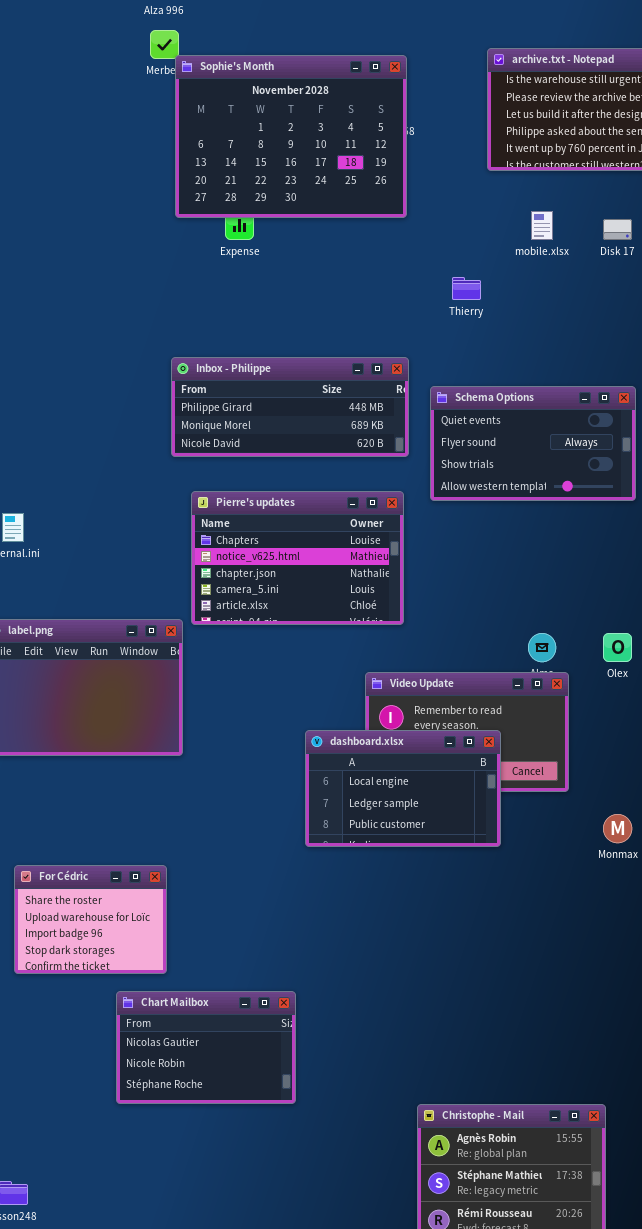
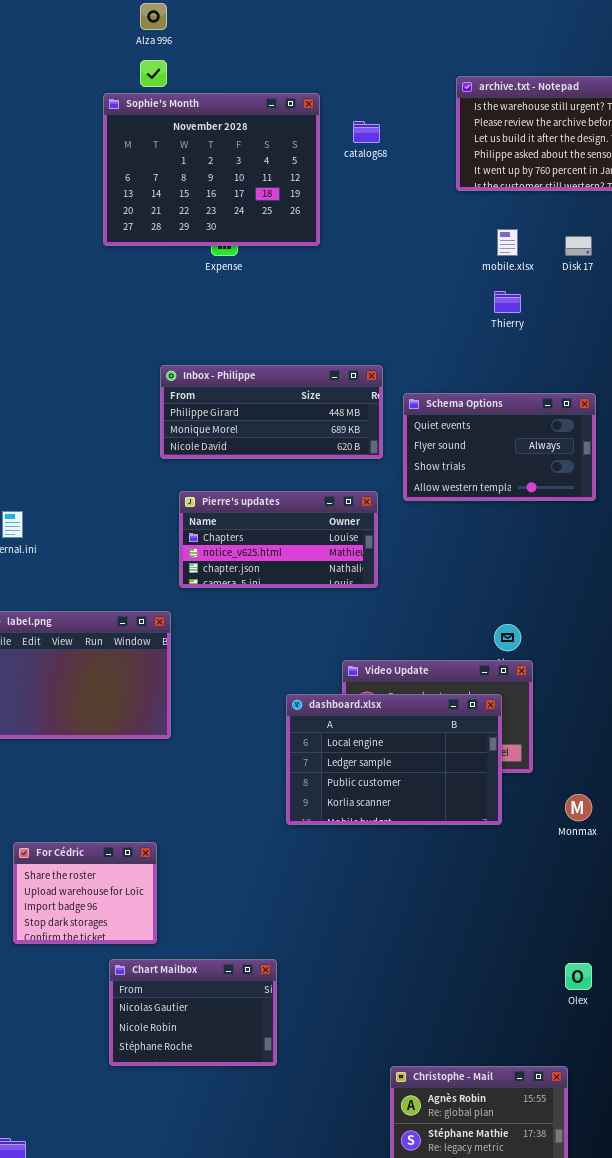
Sophie's Month: [175,55,407,218] -> [103,93,320,246], moved
Thierry: [452,277,481,300] -> [494,291,521,313], moved
Pierre's updates: [191,491,404,625] -> [179,491,378,588], resized
Olex: [603,633,632,662] -> [565,963,592,990], moved
dashboard.xlsx: [305,730,501,847] -> [286,694,502,825], resized

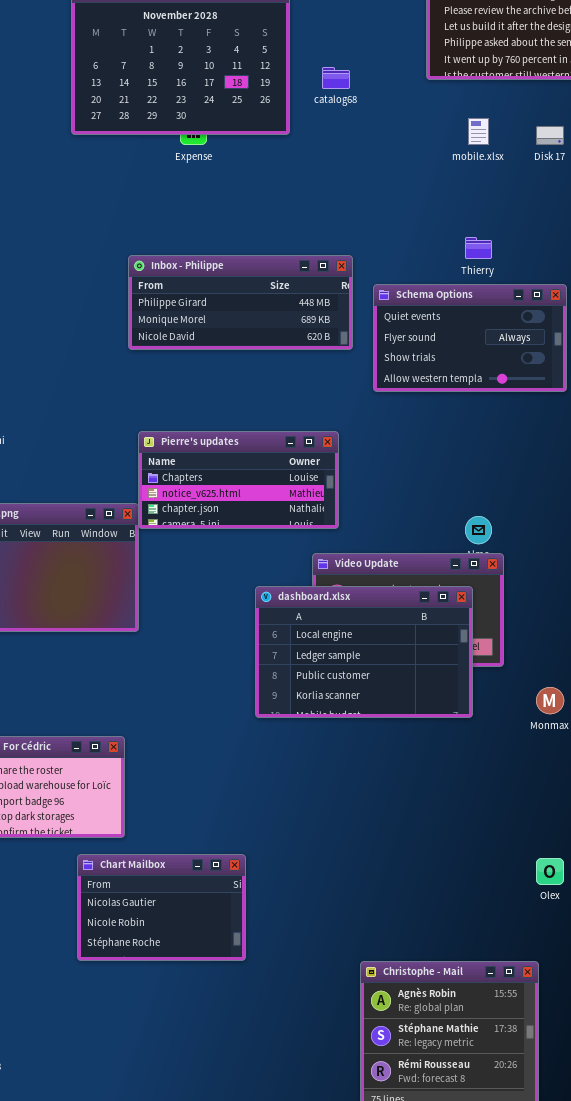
catalog68: [353,121,380,143] -> [322,67,350,89], moved
Thierry: [494,291,521,313] -> [465,237,492,259], moved
Pierre's updates: [179,491,378,588] -> [138,431,339,529], moved

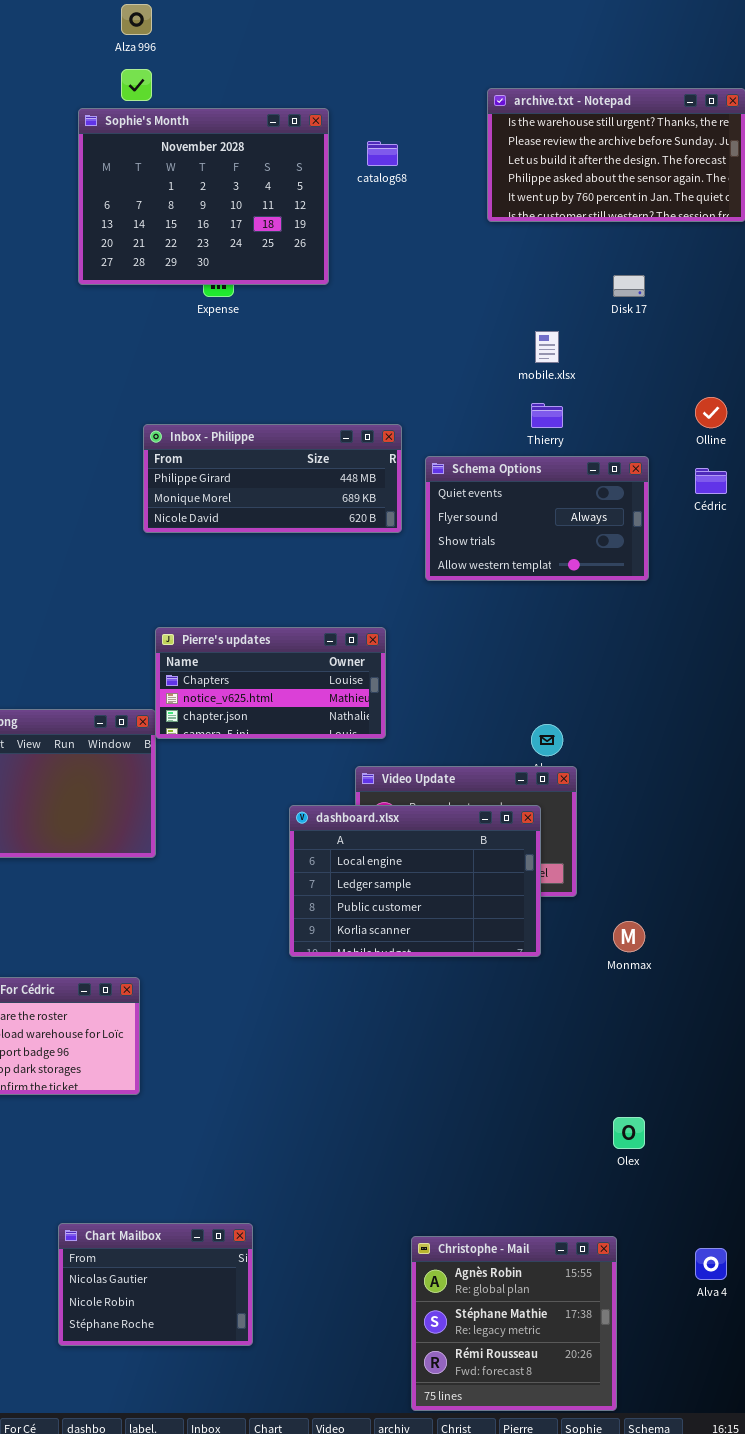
catalog68: [322,67,350,89] -> [367,141,398,166], moved
mobile.xlsx: [468,118,489,145] -> [535,331,559,363], moved
Chart Mailbox: [77,854,246,961] -> [58,1223,253,1346], moved

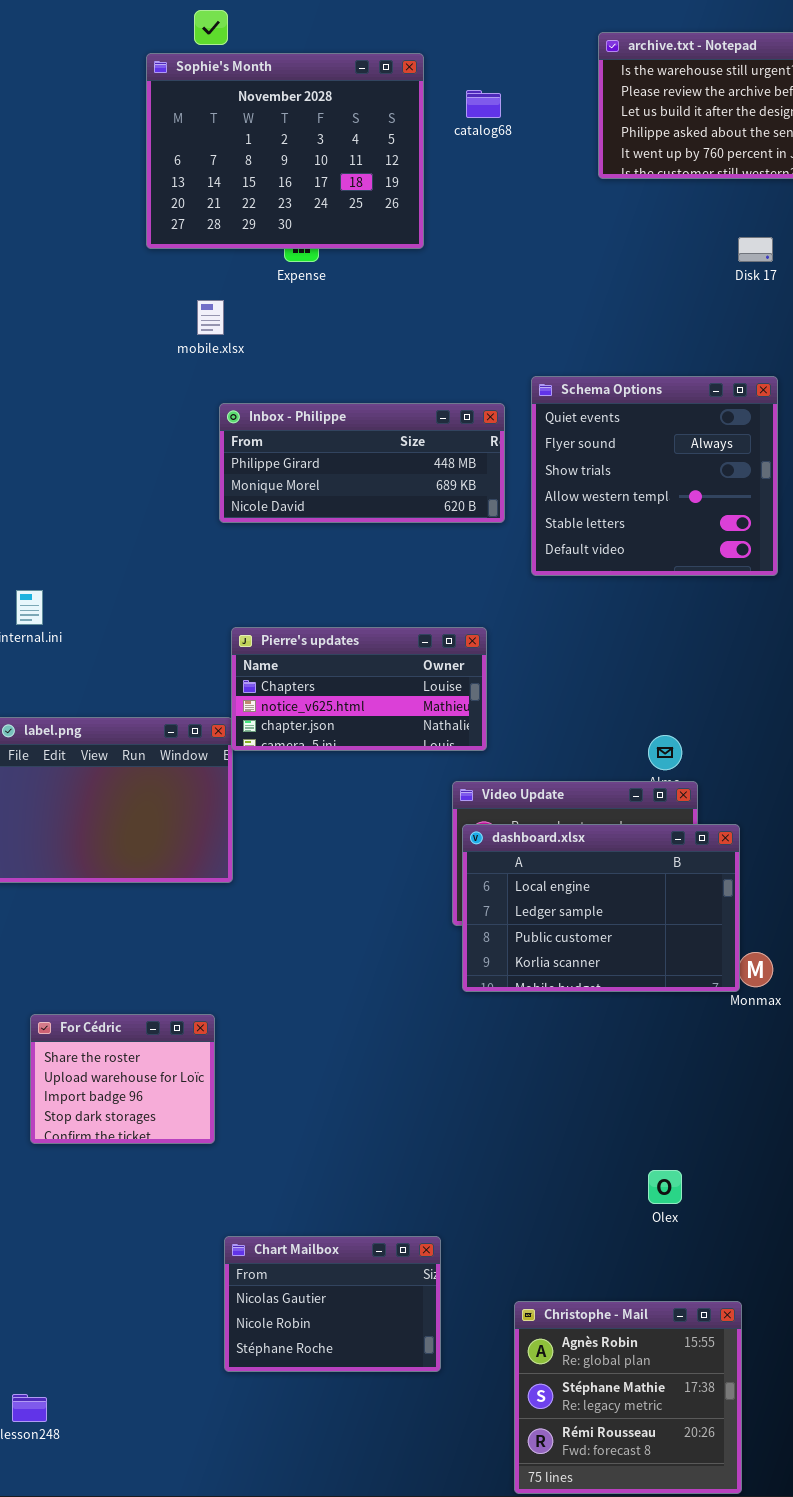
mobile.xlsx: [535,331,559,363] -> [197,300,224,335], moved
Schema Options: [425,456,649,581] -> [531,376,778,576], resized
dashboard.xlsx: [289,805,541,957] -> [462,824,740,992], moved
Olex: [613,1117,645,1149] -> [648,1170,682,1204], moved
Chart Mailbox: [58,1223,253,1346] -> [224,1236,441,1372], moved

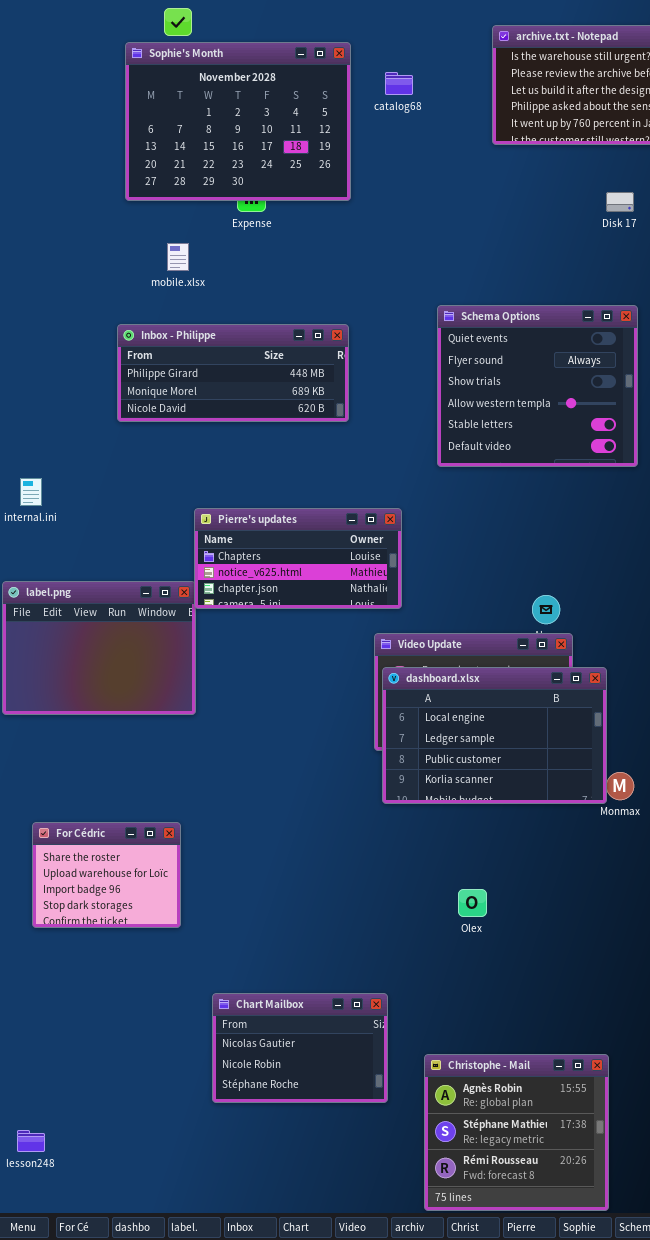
Inbox - Philippe: [219,403,505,523] -> [117,324,349,422], moved
Olex: [648,1170,682,1204] -> [458,889,487,917], moved
Chart Mailbox: [224,1236,441,1372] -> [212,993,388,1103], moved

